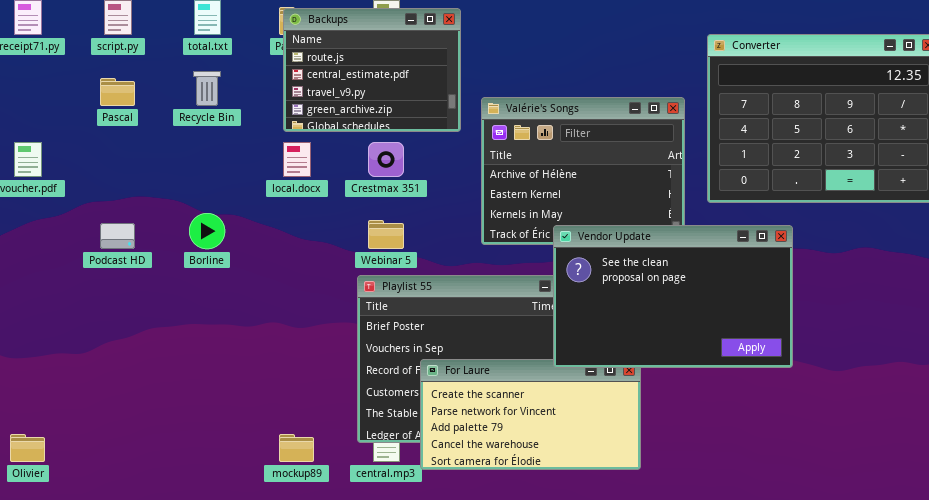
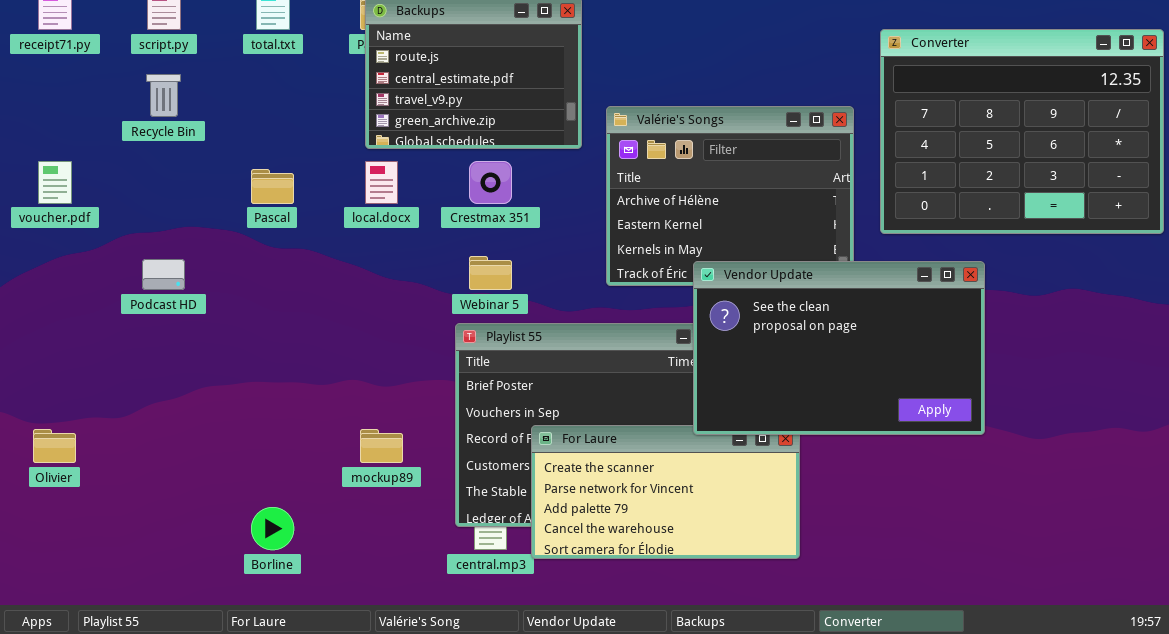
Recycle Bin: [193,71,221,106] -> [146,74,181,117], moved
Pascal: [100,78,135,106] -> [251,169,294,204], moved
Borline: [189,213,225,249] -> [251,507,294,550], moved
Olivier: [10,434,45,462] -> [33,429,76,463], moved
mockup89: [279,434,314,462] -> [360,429,403,463], moved

